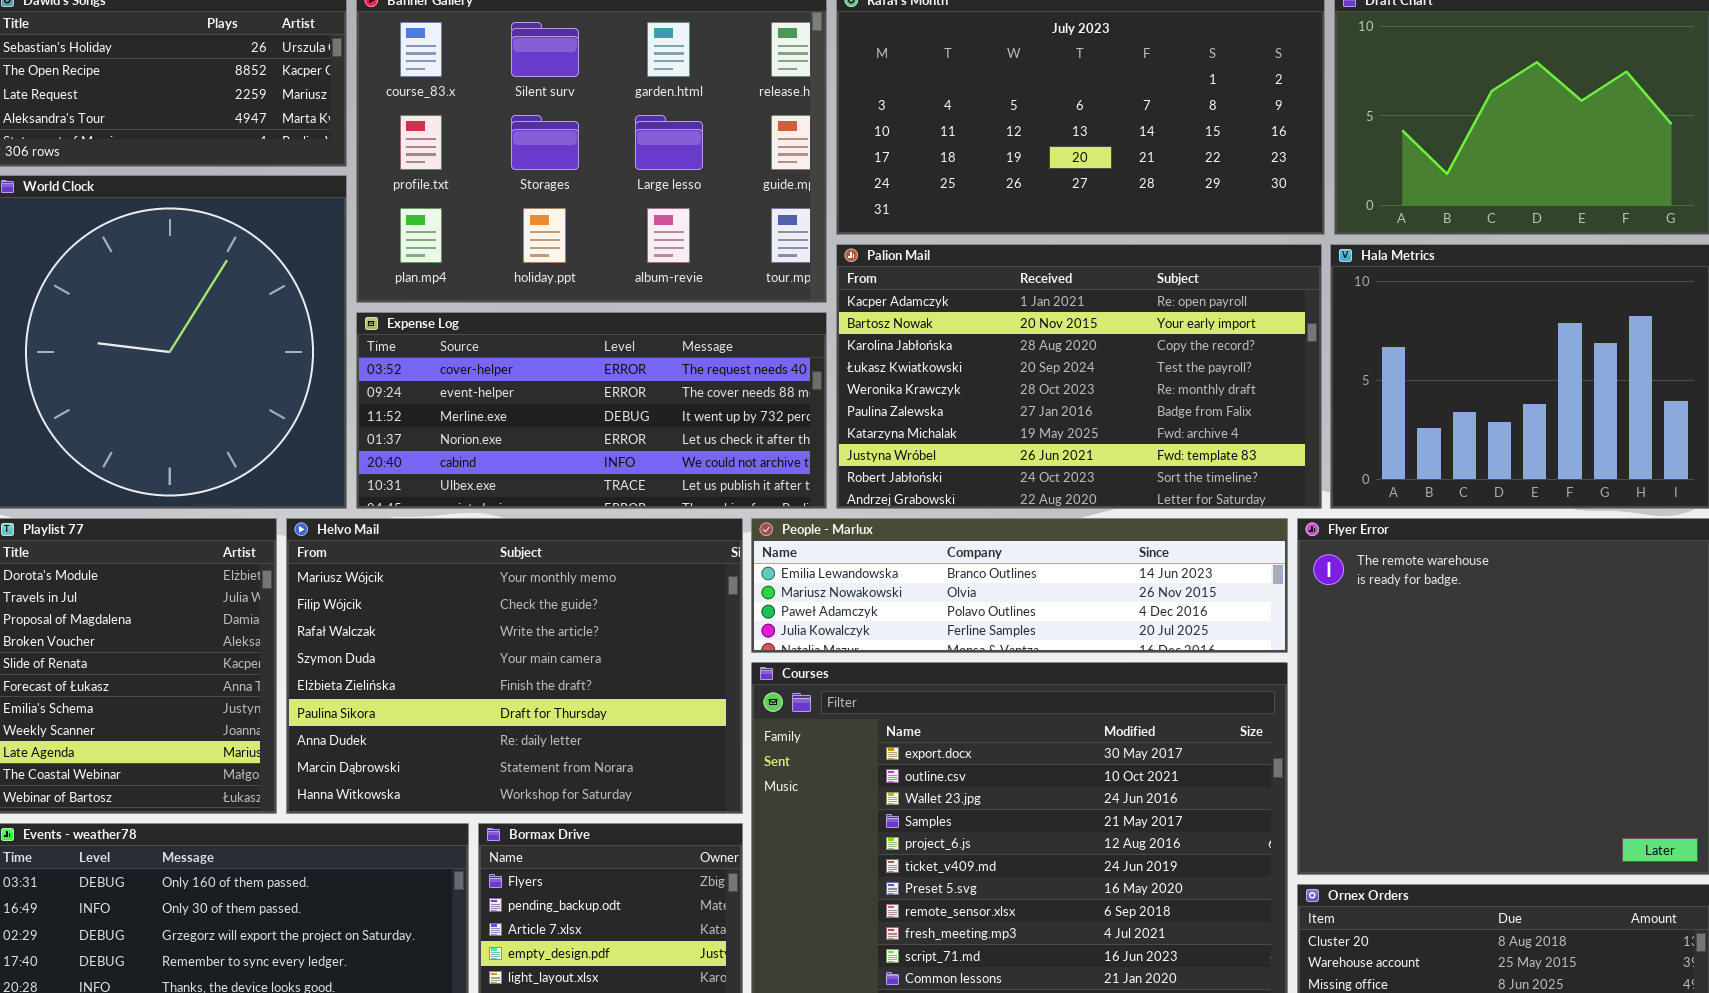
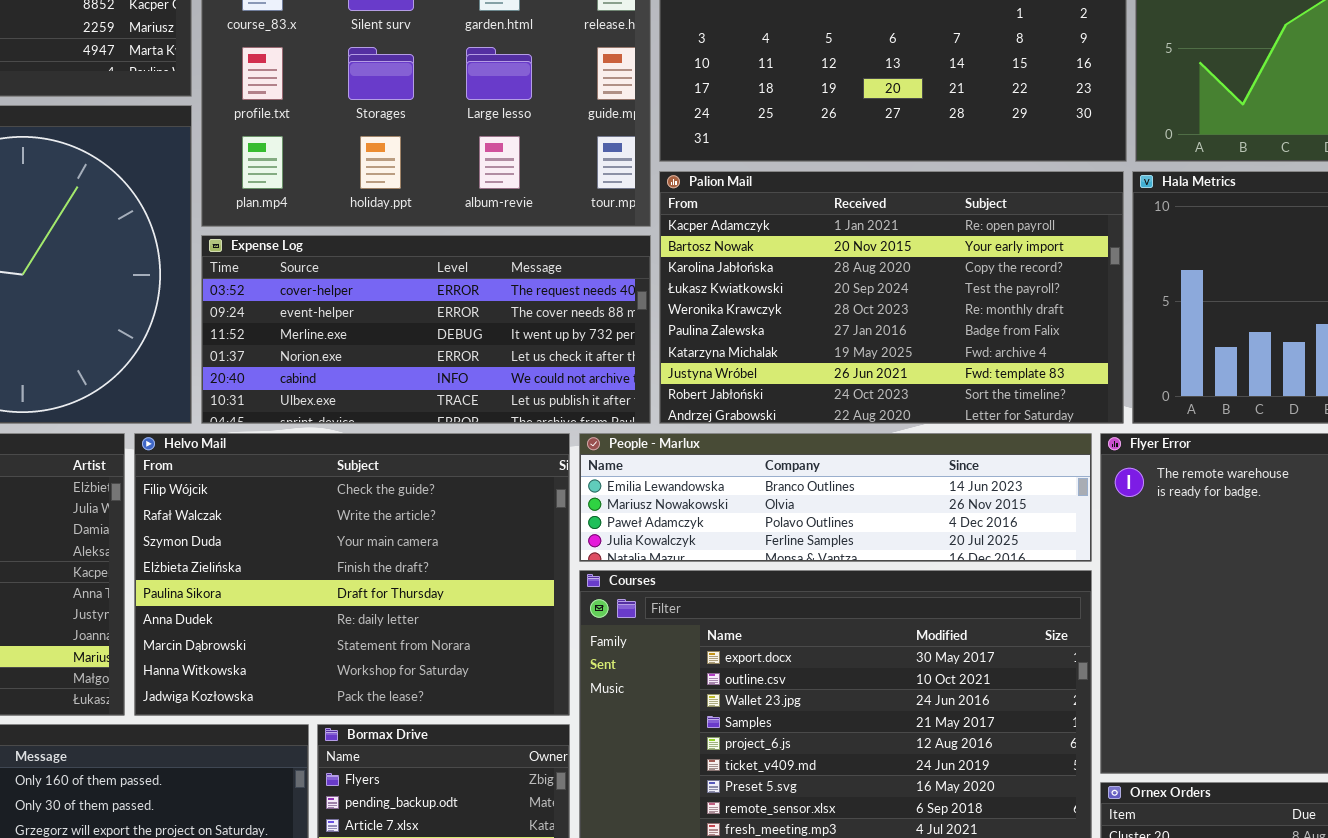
Helvo Mail: [286,518,743,814] -> [134,433,570,716], scrolled down 1 row

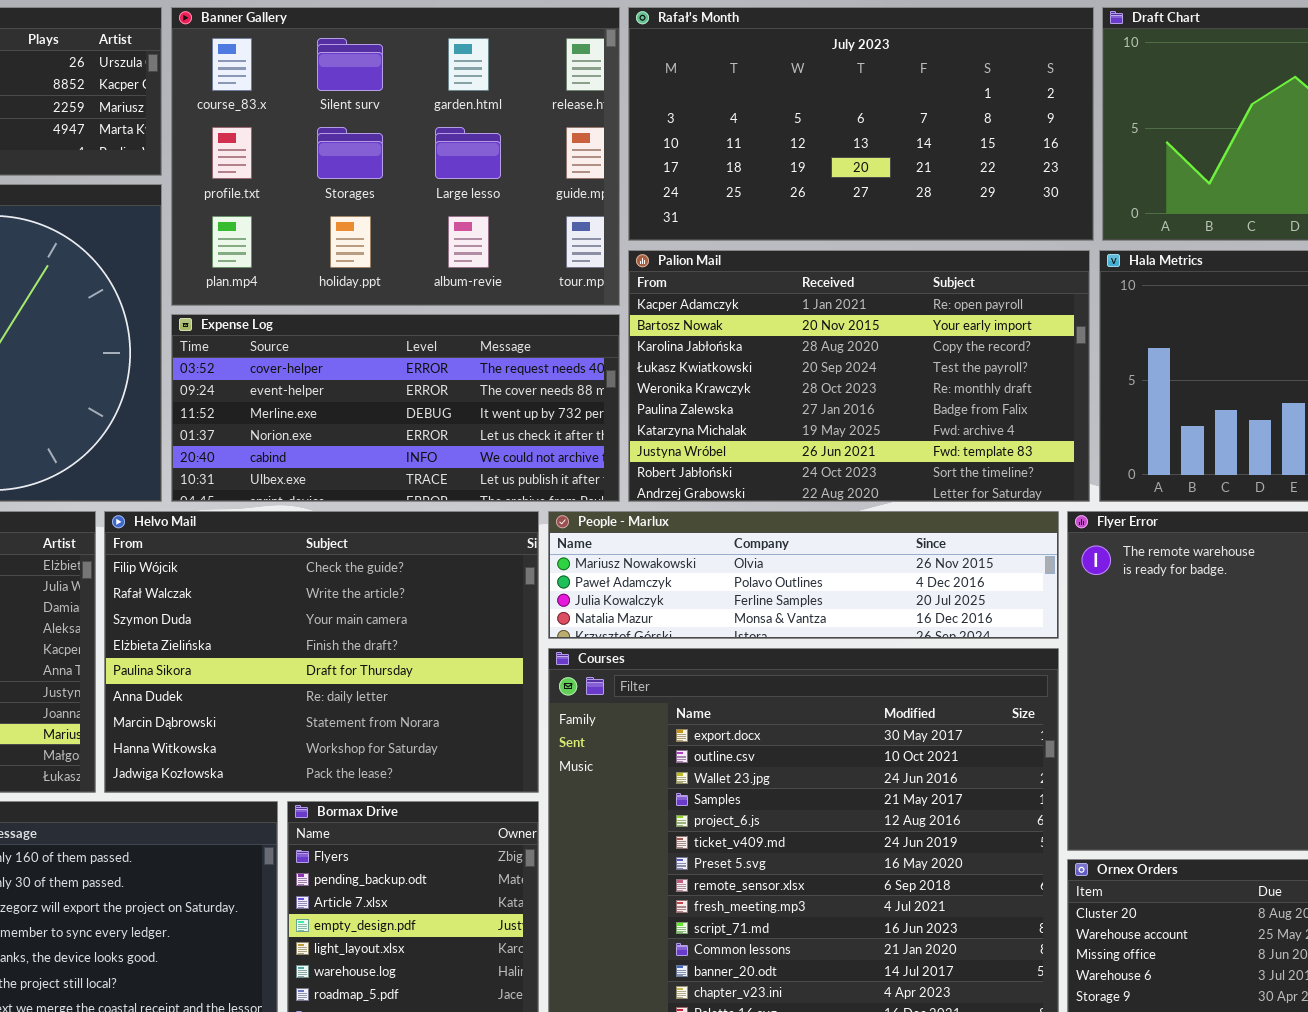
People - Marlux: [579,433,1092,562] -> [548,511,1059,639], scrolled down 1 row

